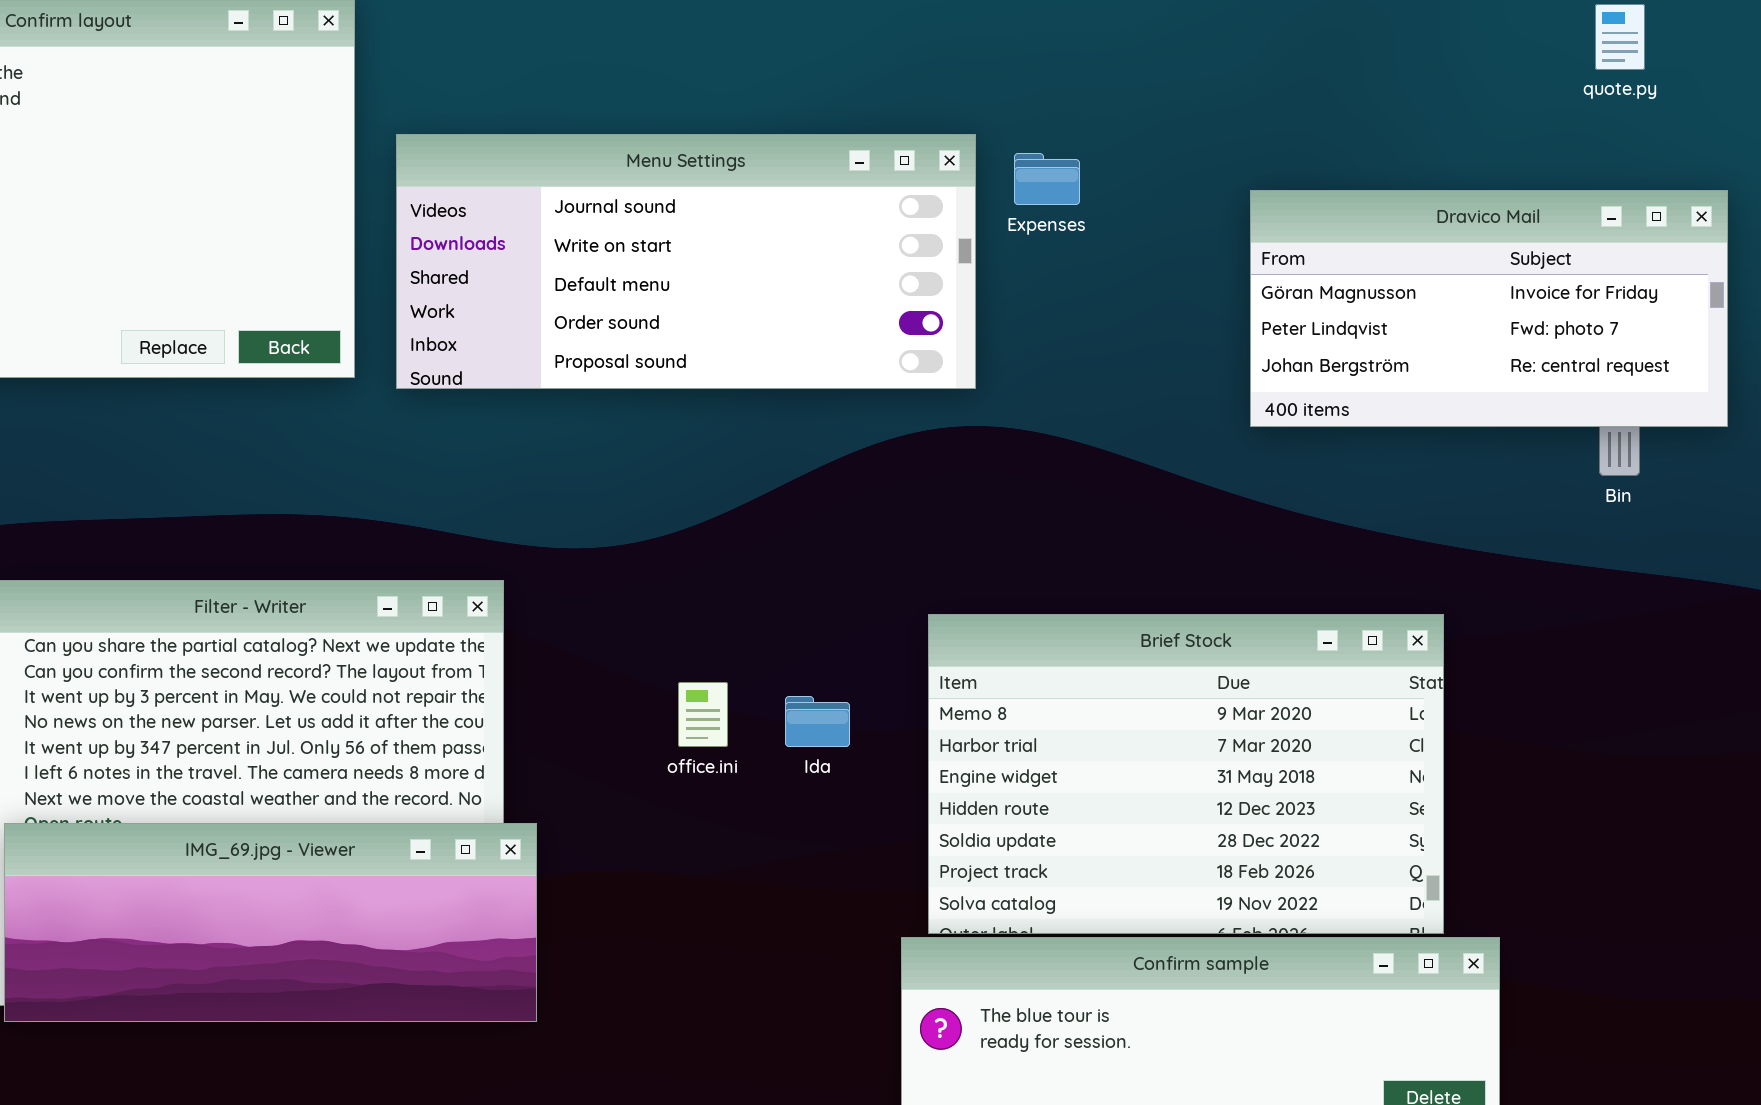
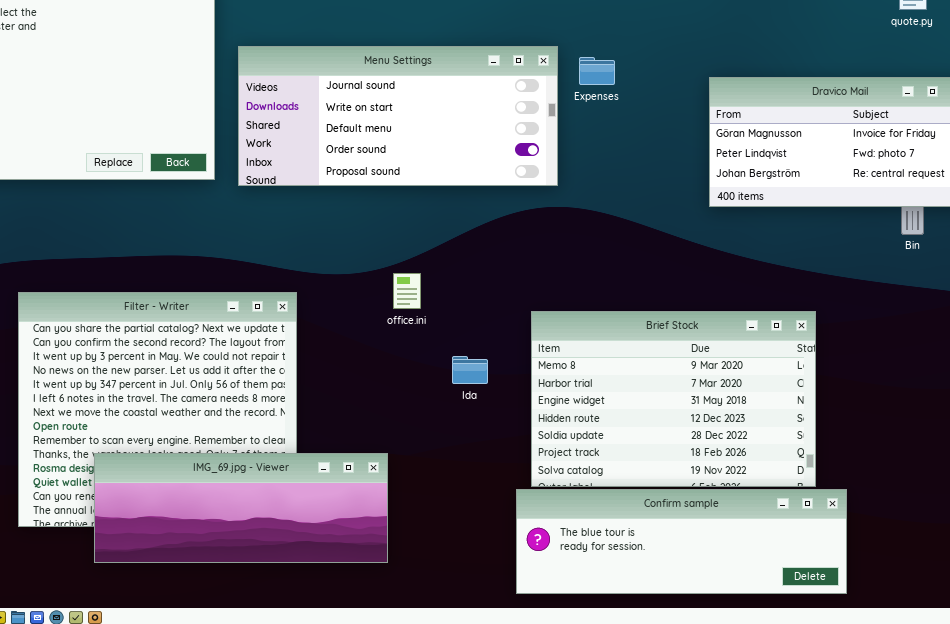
office.ini: [678,682,728,747] -> [393,273,421,309], moved
IMG_69.jpg - Viewer: [4,823,537,1022] -> [94,453,388,563], moved

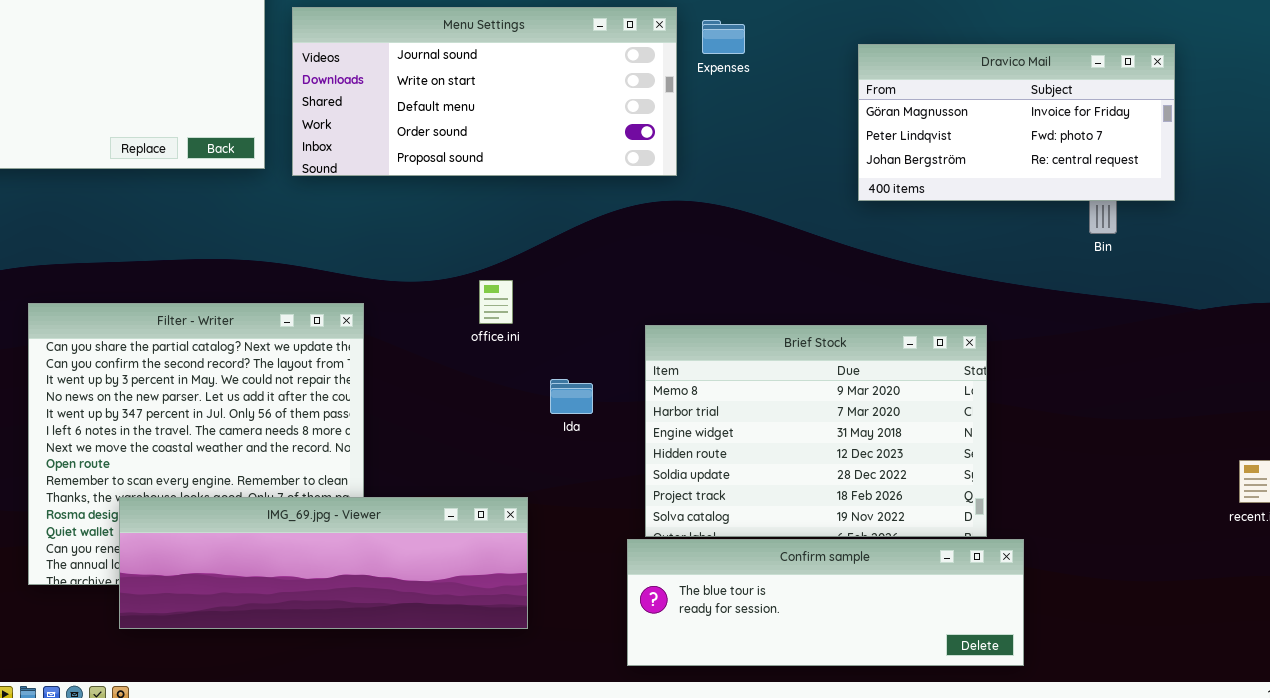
IMG_69.jpg - Viewer: [94,453,388,563] -> [119,497,528,629], resized

